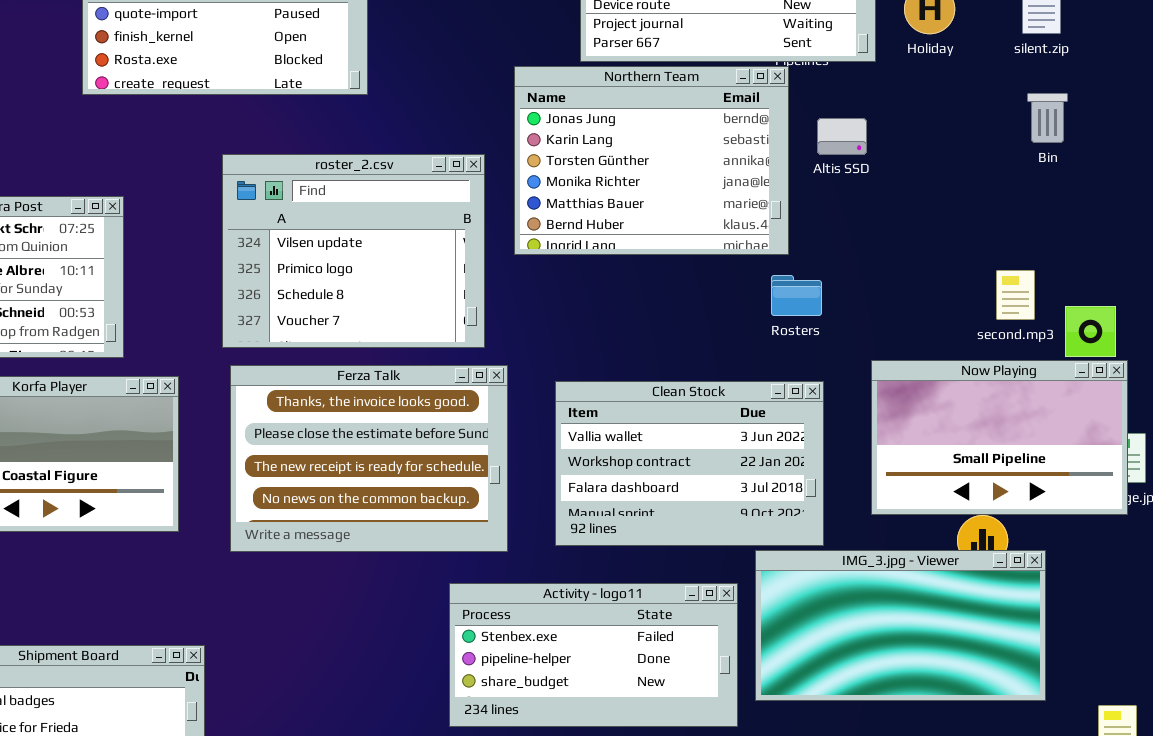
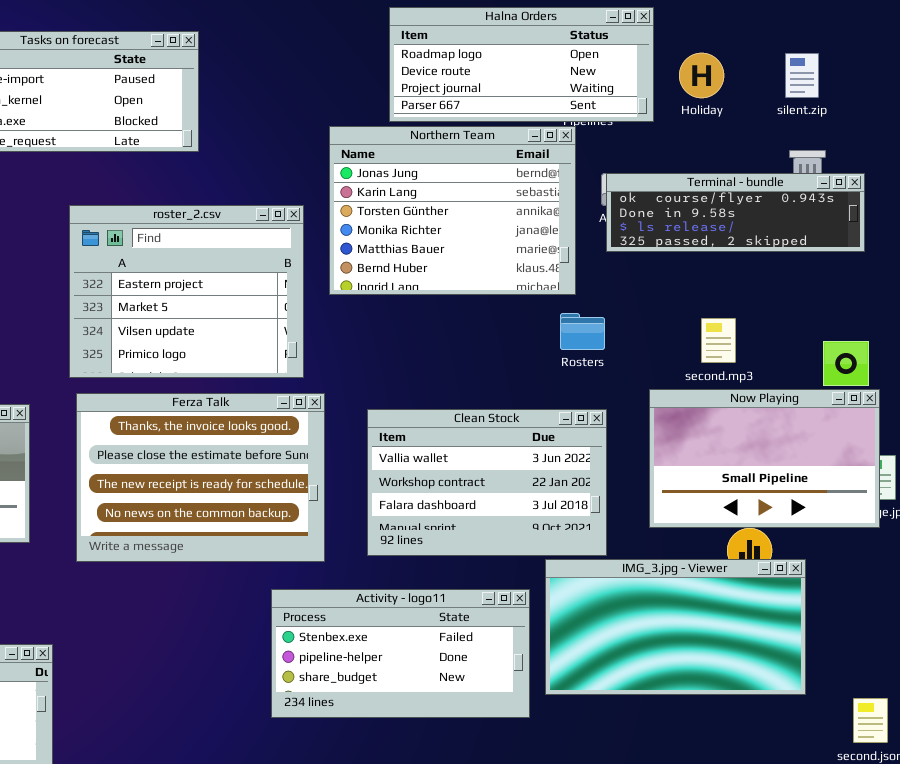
Terminal - bundle: none -> [606,173,865,252], opened
roster_2.csv: [222,154,485,348] -> [69,205,304,378], scrolled up 2 rows
second.mp3: [996,270,1035,320] -> [701,318,736,363], moved

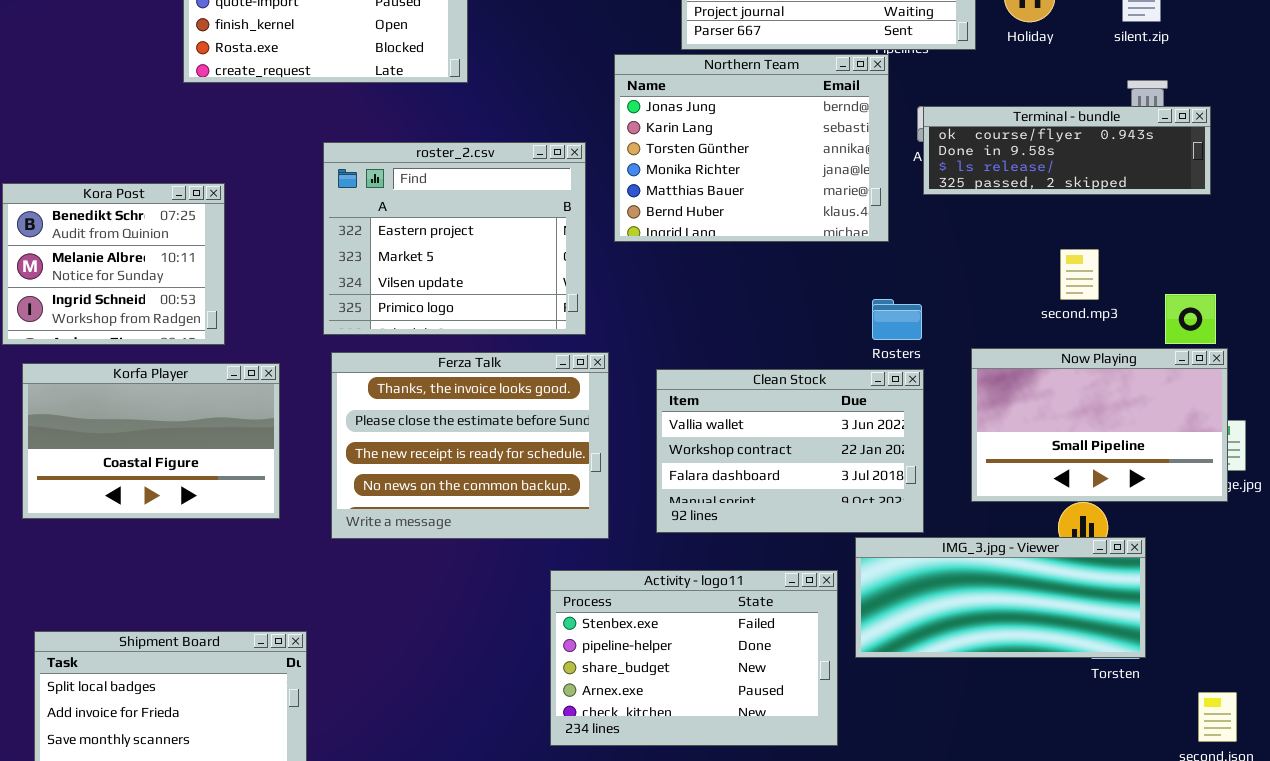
Rosters: [560,313,605,350] -> [872,299,922,340], moved
second.mp3: [701,318,736,363] -> [1060,249,1099,300], moved
IMG_3.jpg - Viewer: [545,559,806,695] -> [855,537,1146,658], resized
Activity - logo11: [271,589,530,718] -> [550,570,838,746], resized

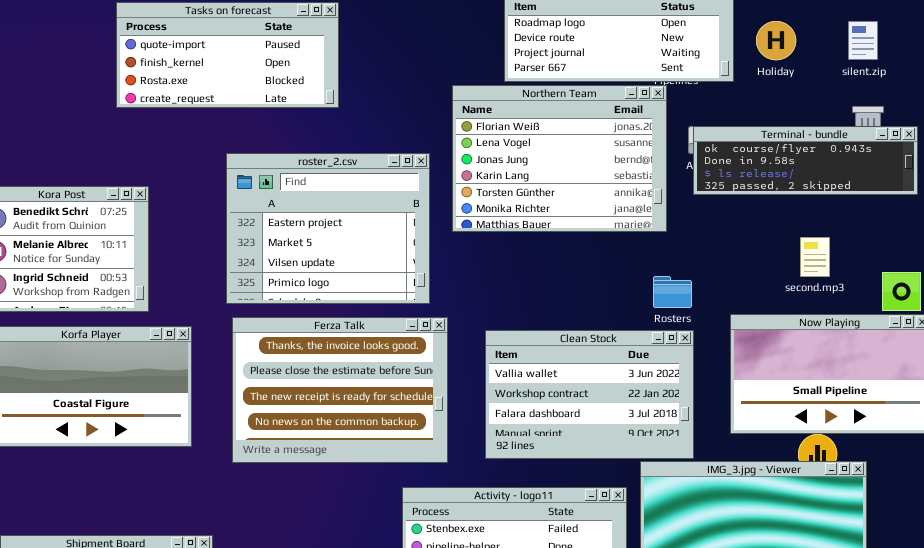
Northern Team: [614,54,889,242] -> [452,85,667,232], scrolled up 2 rows

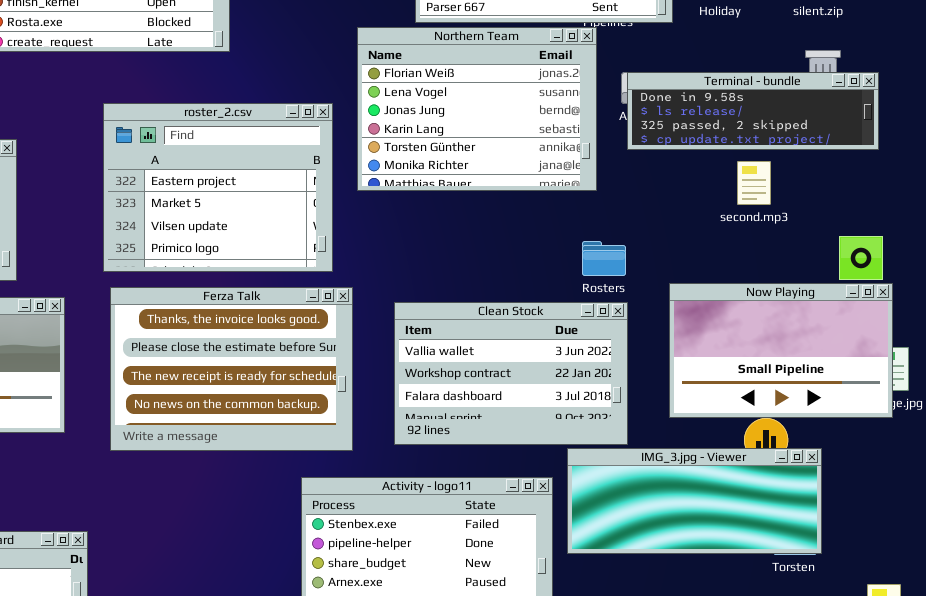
Terminal - bundle: [693,126,918,195] -> [627,72,879,150], scrolled down 1 row
second.mp3: [800,237,830,277] -> [737,161,771,205], moved

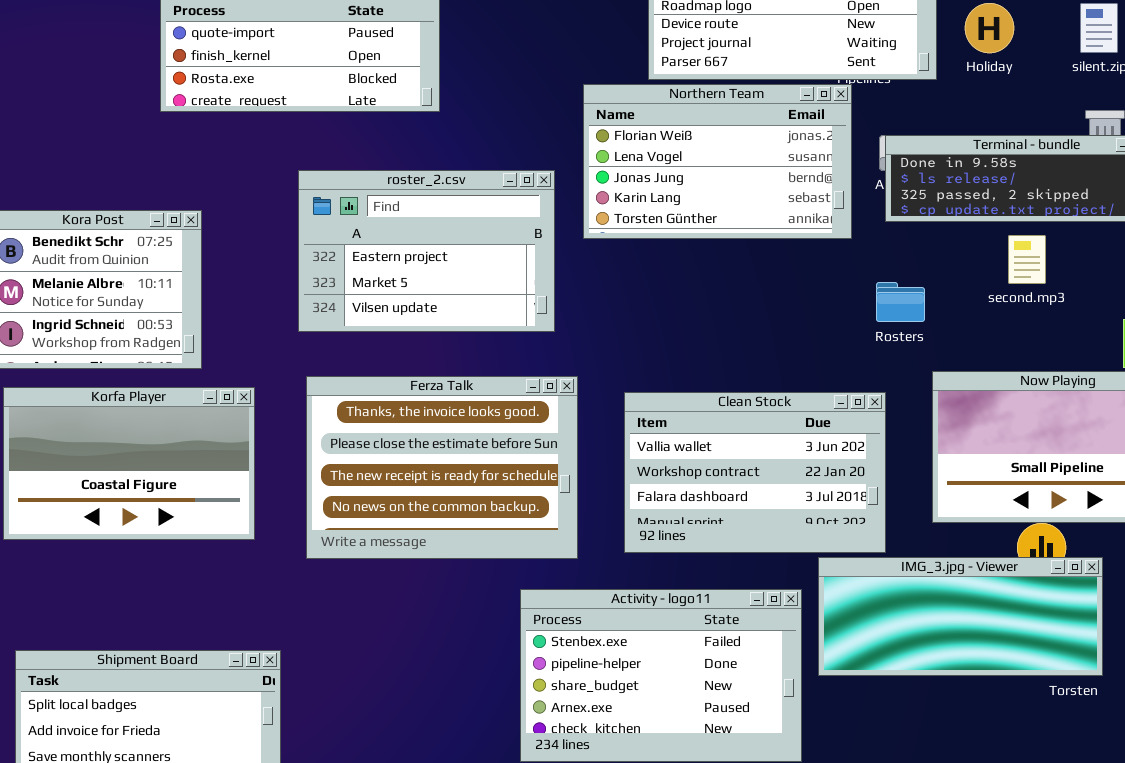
Northern Team: [357,27,597,191] -> [583,84,852,239], resized
roster_2.csv: [103,103,333,272] -> [298,170,555,332], resized
Rosters: [582,241,626,276] -> [876,282,925,322], moved

